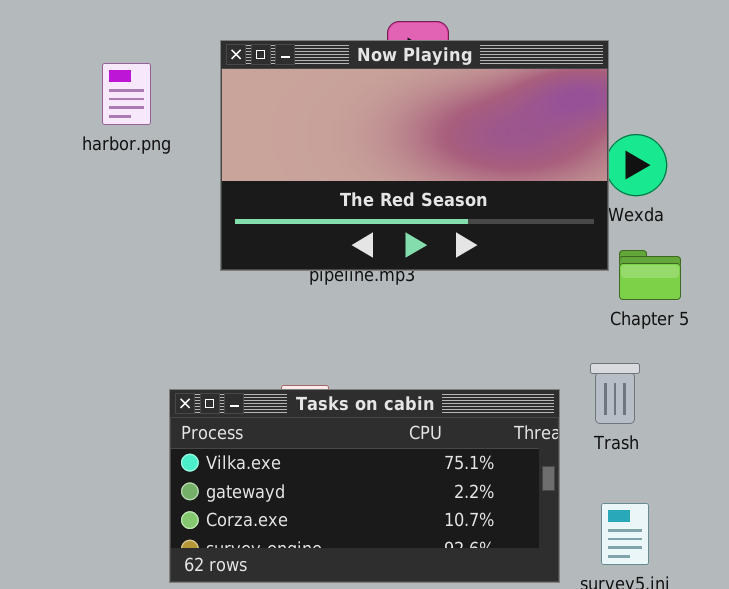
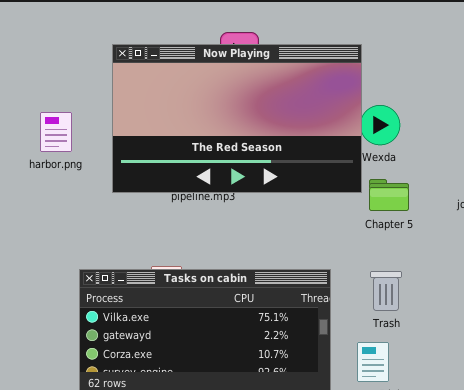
harbor.png: [102,63,151,125] -> [40,112,72,152], moved
Trash: [590,363,640,424] -> [370,271,402,311], moved

